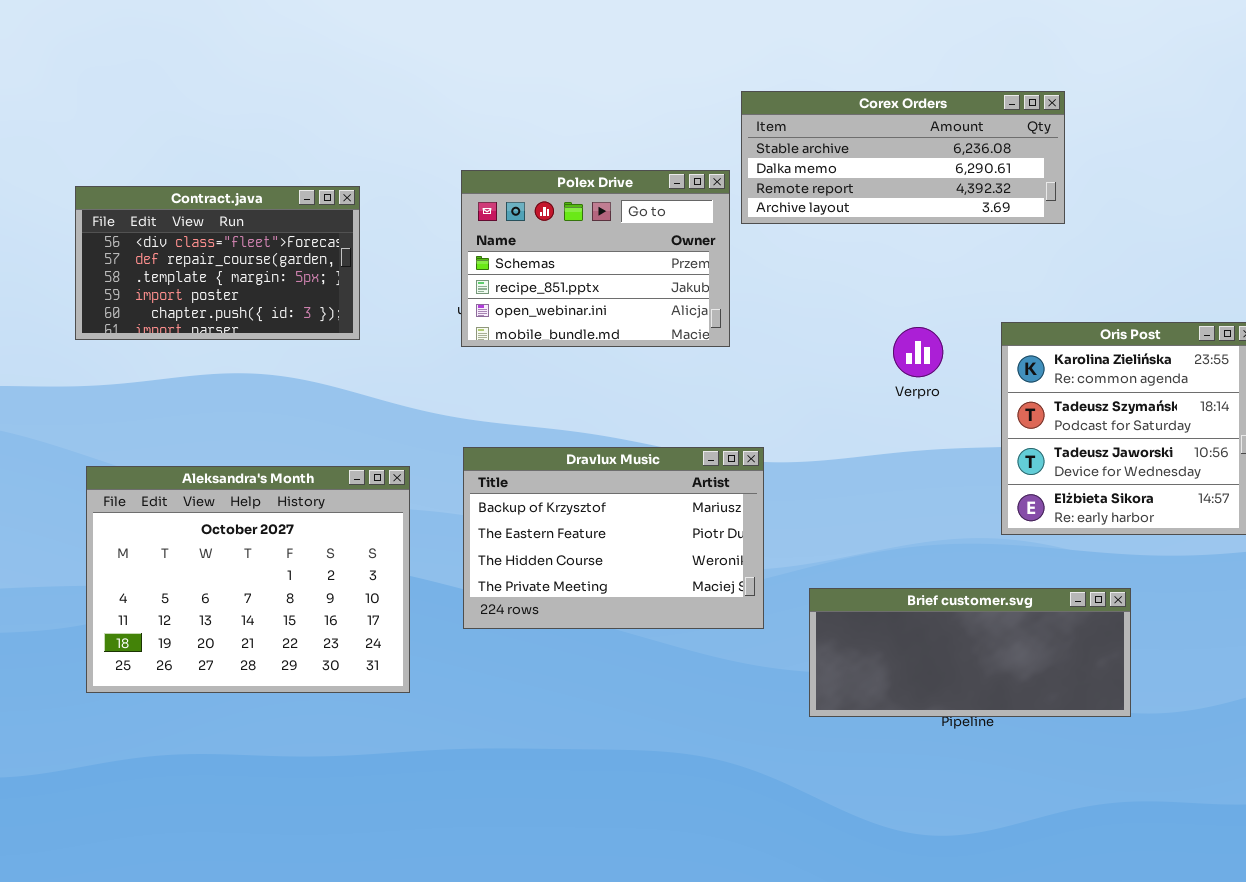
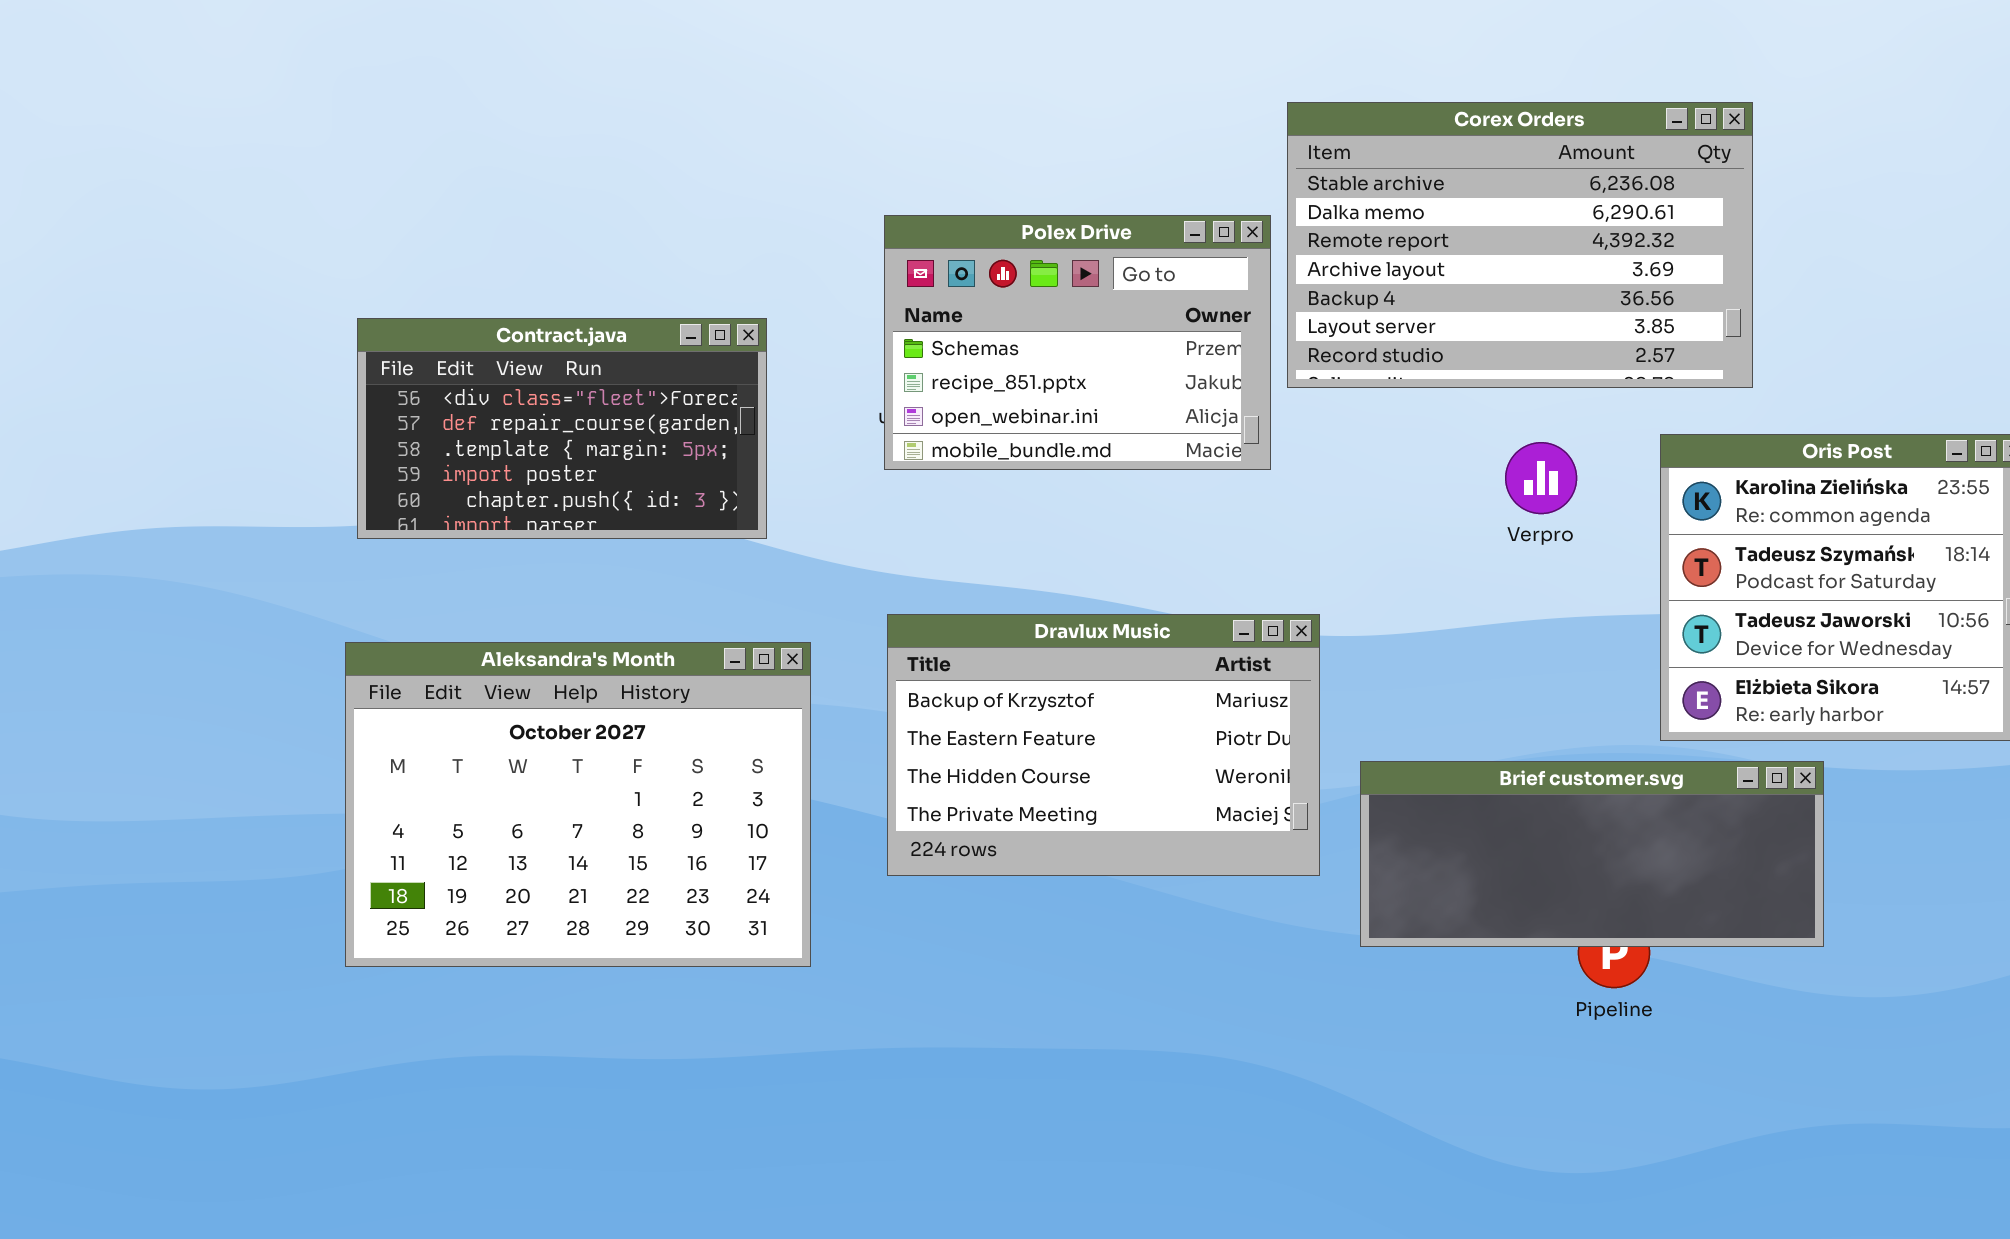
Corex Orders: [741,91,1065,224] -> [1287,102,1753,388], resized
Contract.java: [75,186,360,340] -> [357,318,767,539], moved
Brief customer.svg: [809,588,1131,717] -> [1360,761,1824,947], moved

